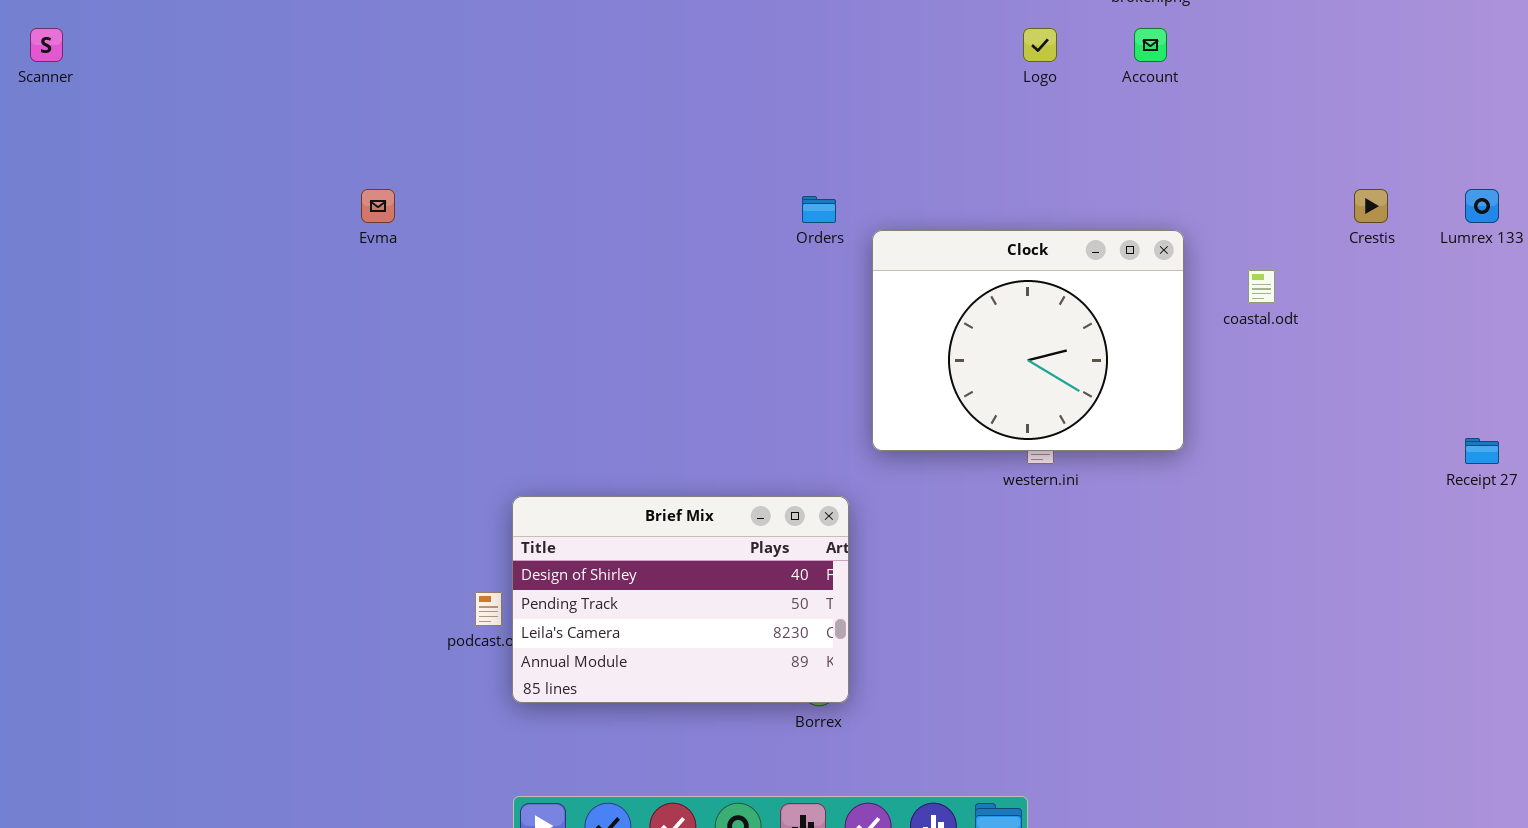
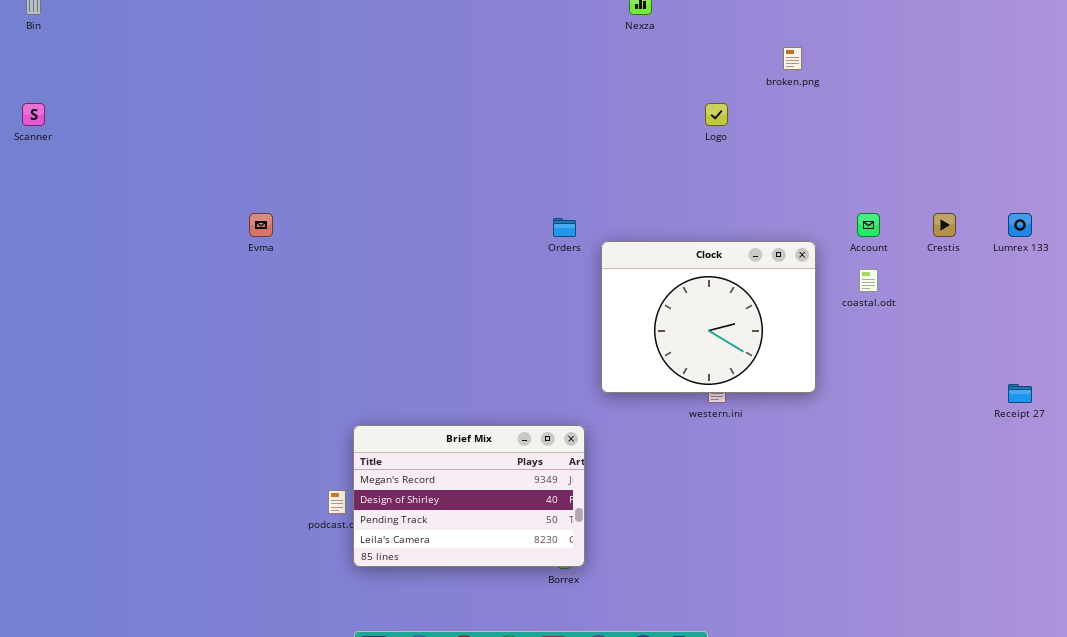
Account: [1134,28,1167,62] -> [857,213,880,237], moved
Brief Mix: [512,496,849,703] -> [353,425,585,567], scrolled up 1 row

